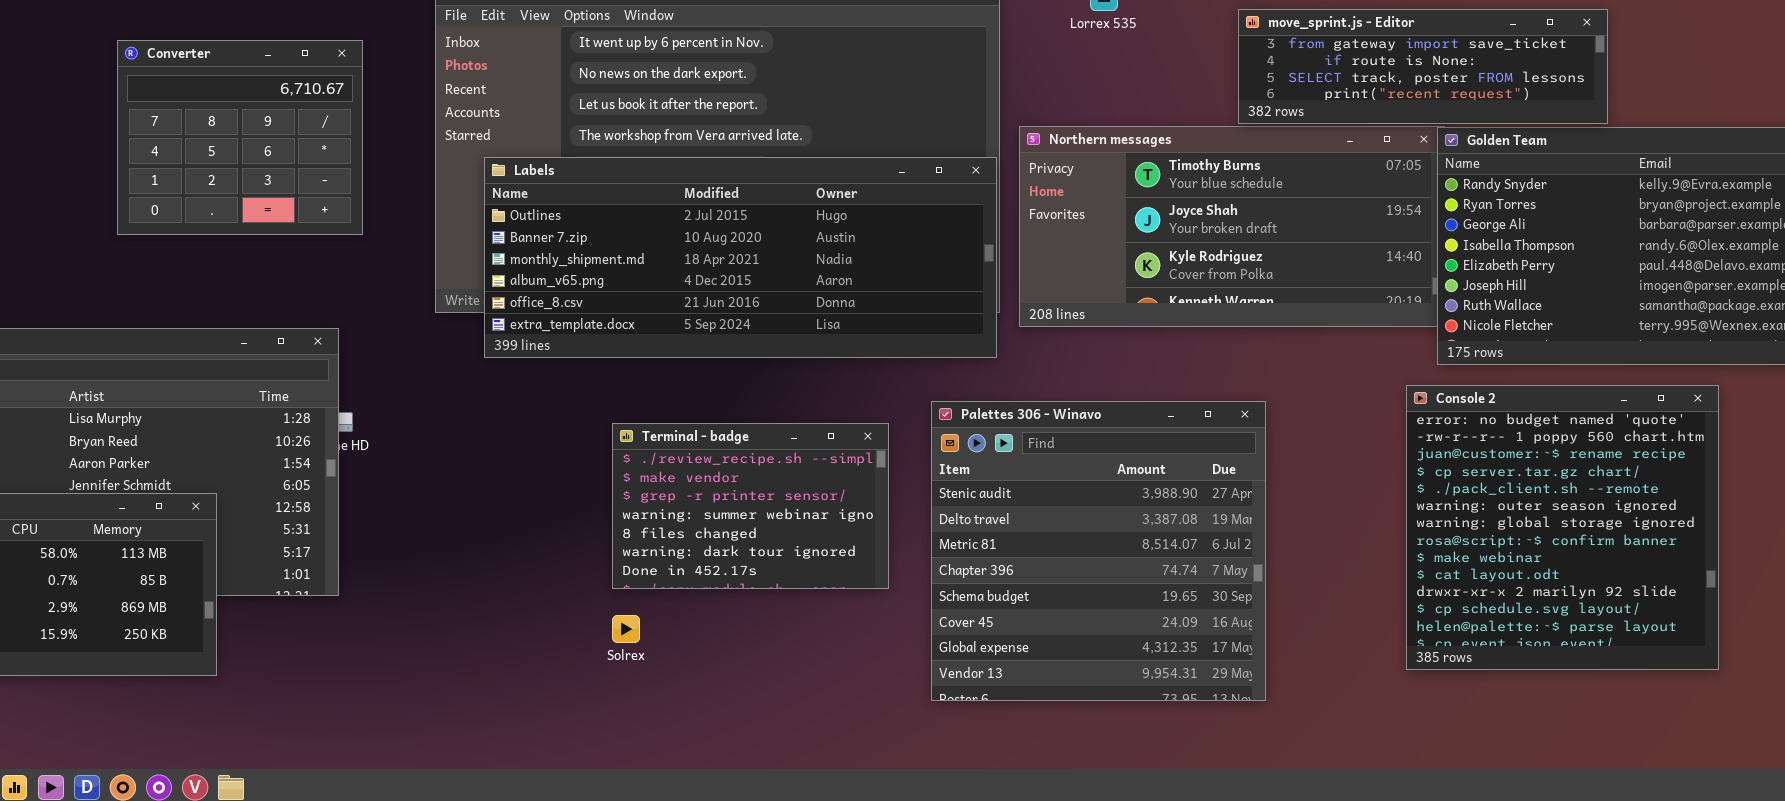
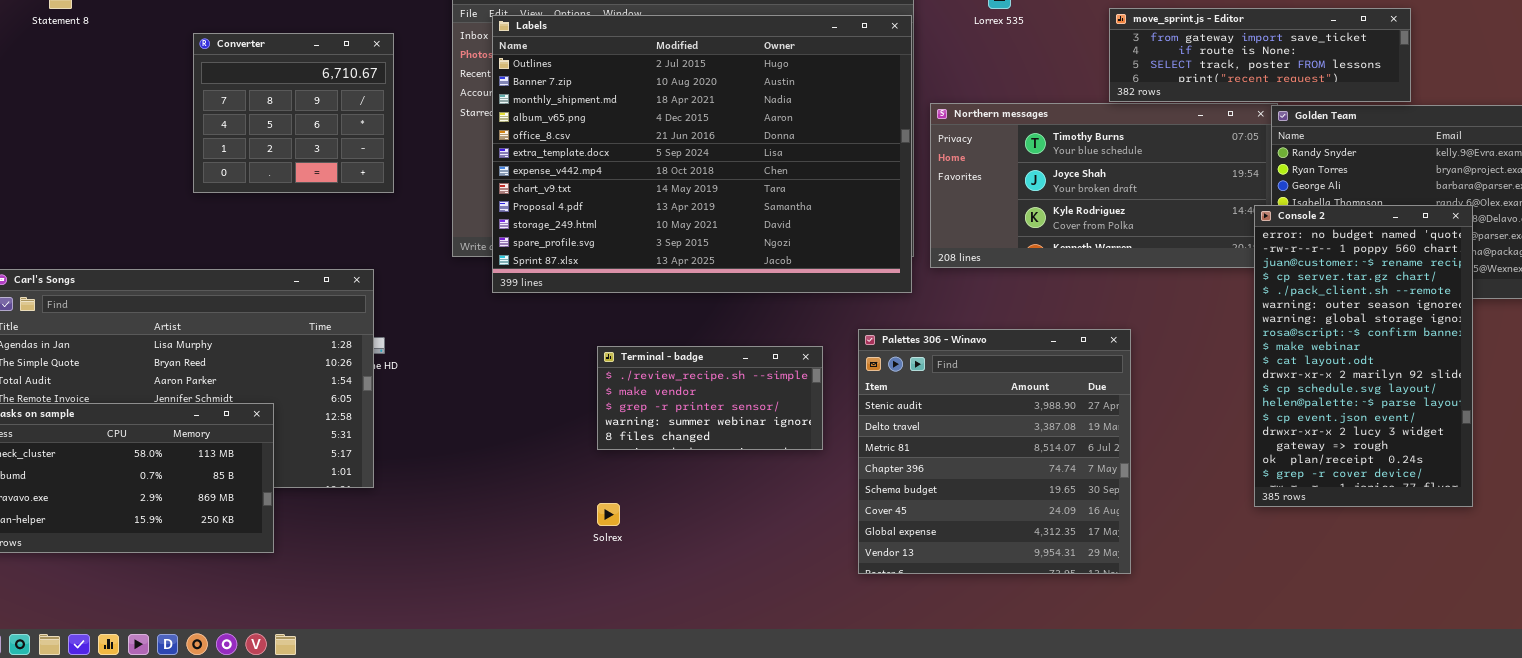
Labels: [484,157,997,358] -> [492,15,912,293], resized
Console 2: [1406,385,1719,670] -> [1254,205,1473,507], moved, resized
Terminal - badge: [612,423,889,589] -> [597,346,823,450], resized

